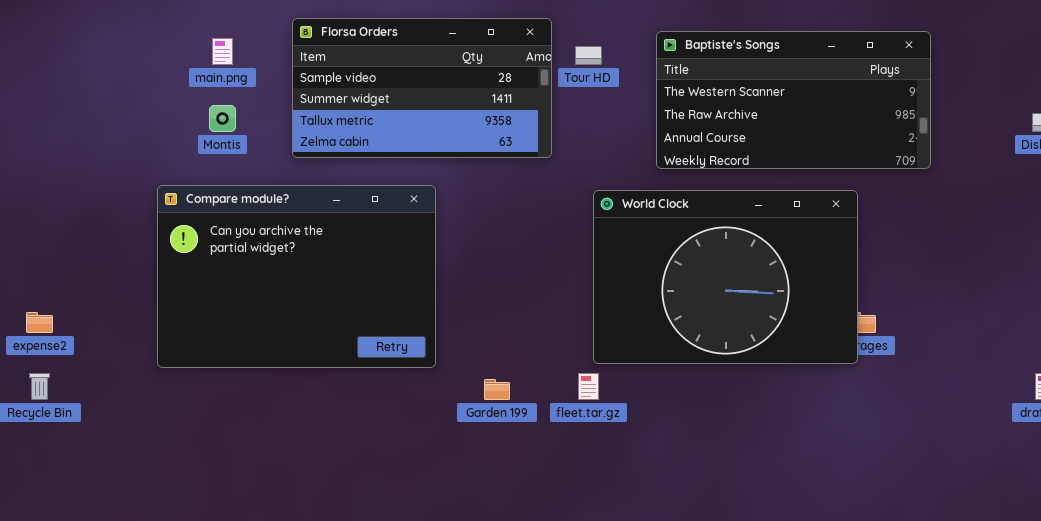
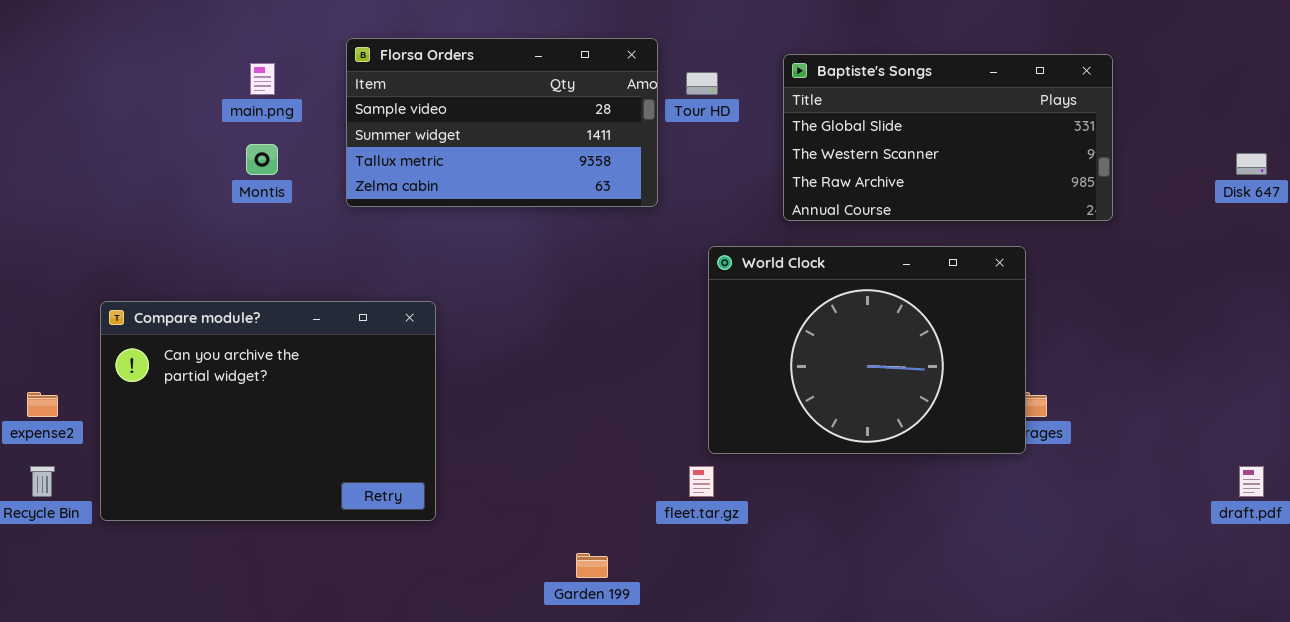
Baptiste's Songs: [656,31,931,169] -> [783,54,1113,221], scrolled up 1 row
Compare module?: [157,185,436,368] -> [100,301,436,521], moved
Garden 199: [484,379,510,400] -> [576,553,608,578], moved

